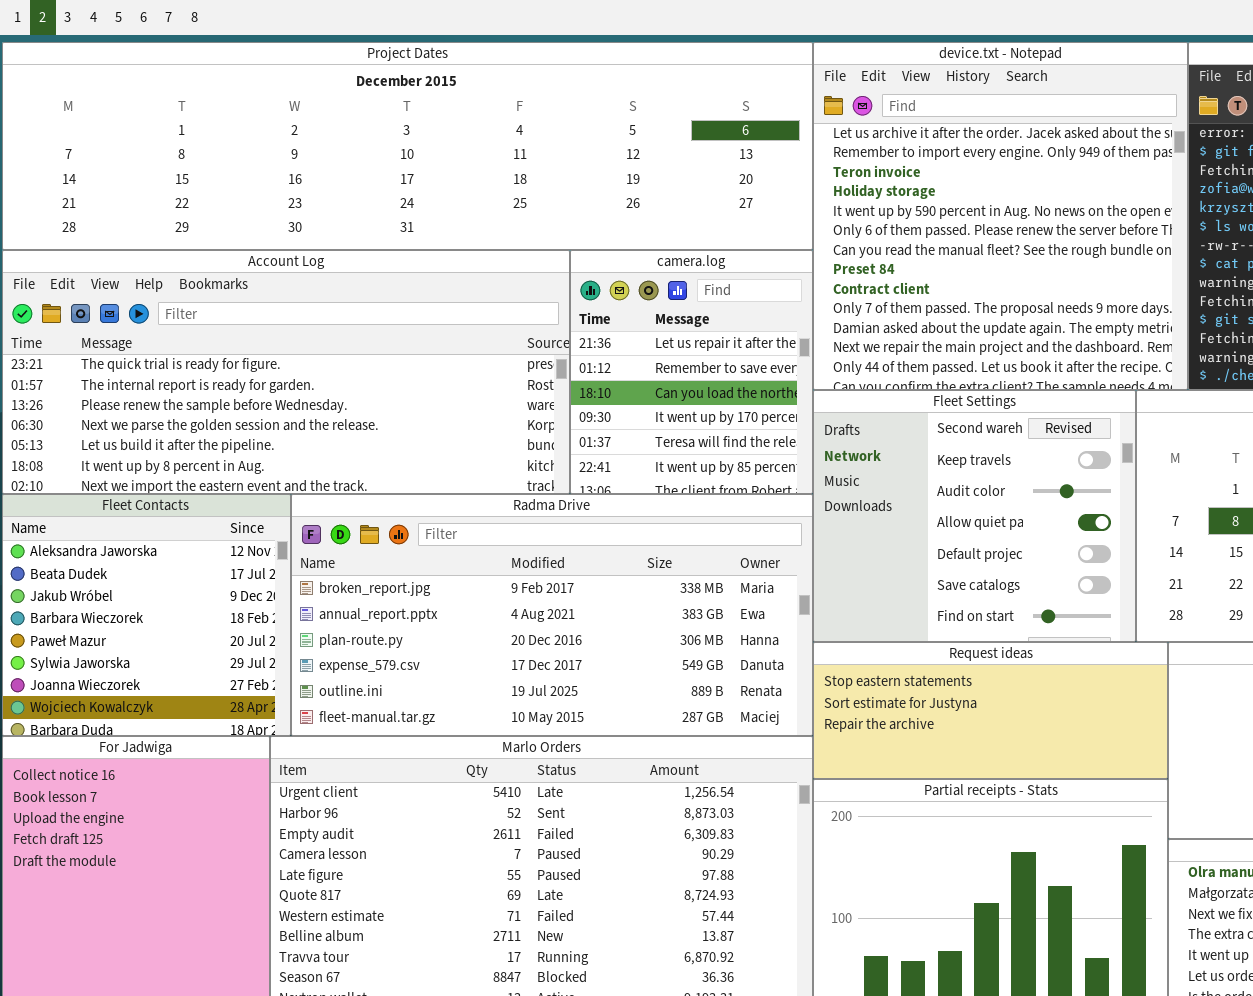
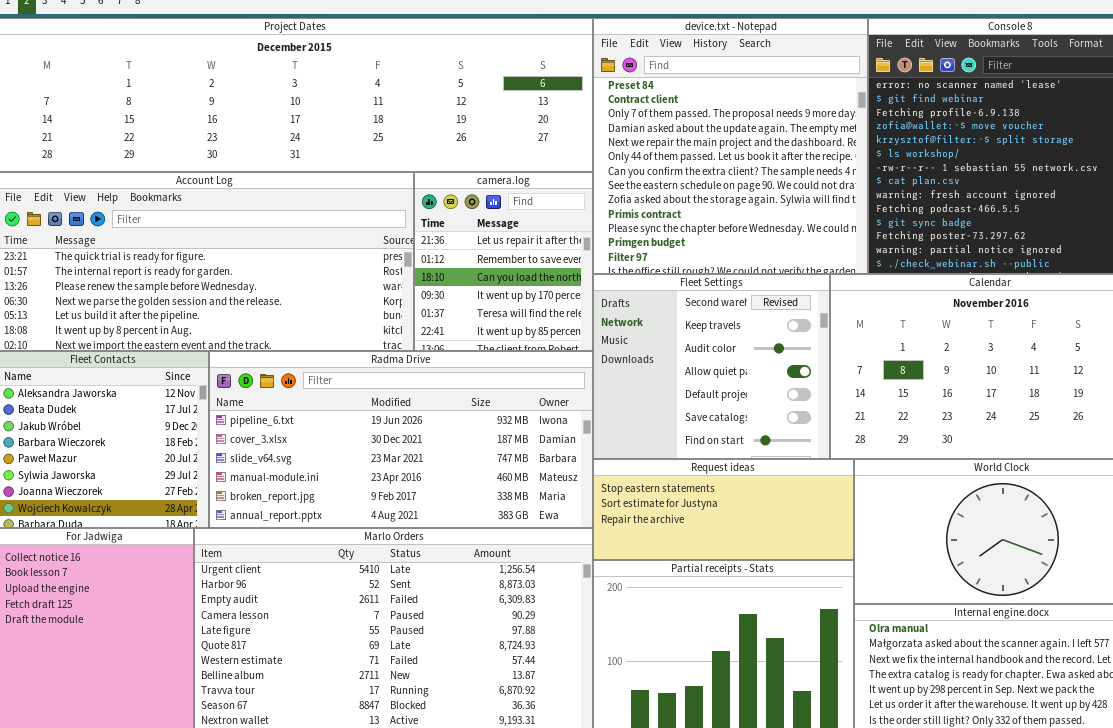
device.txt - Notepad: [813,42,1188,390] -> [593,18,868,274], scrolled down 7 rows
Radma Drive: [291,494,813,736] -> [209,351,593,528], scrolled up 4 rows

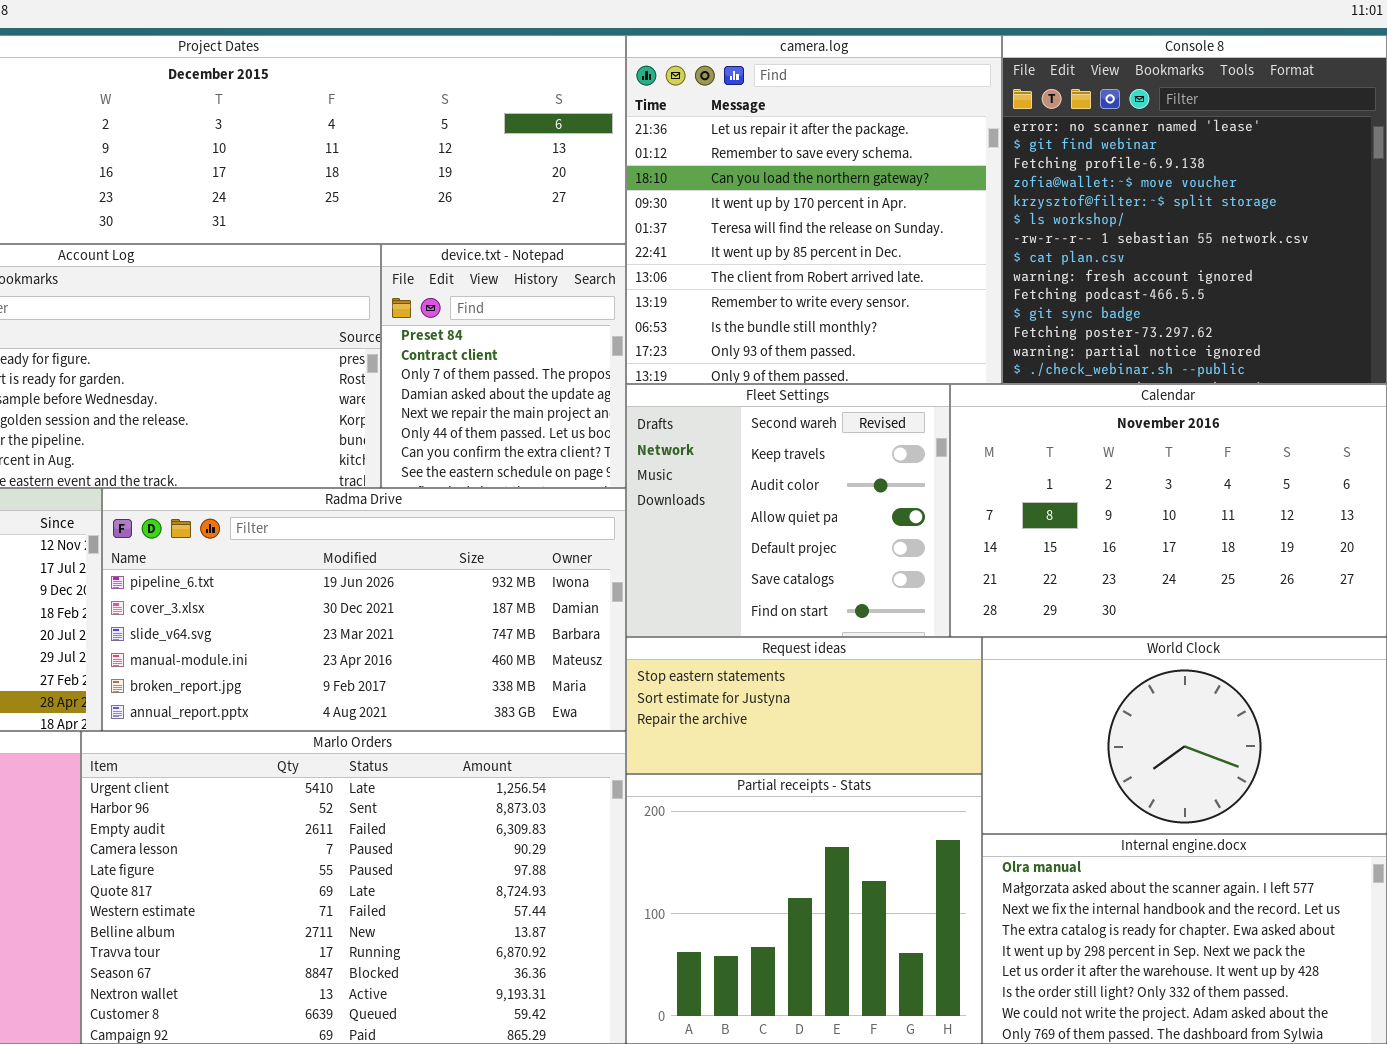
device.txt - Notepad: [593,18,868,274] -> [381,244,626,488], moved, resized
camera.log: [414,172,593,351] -> [626,35,1002,384], moved, resized

